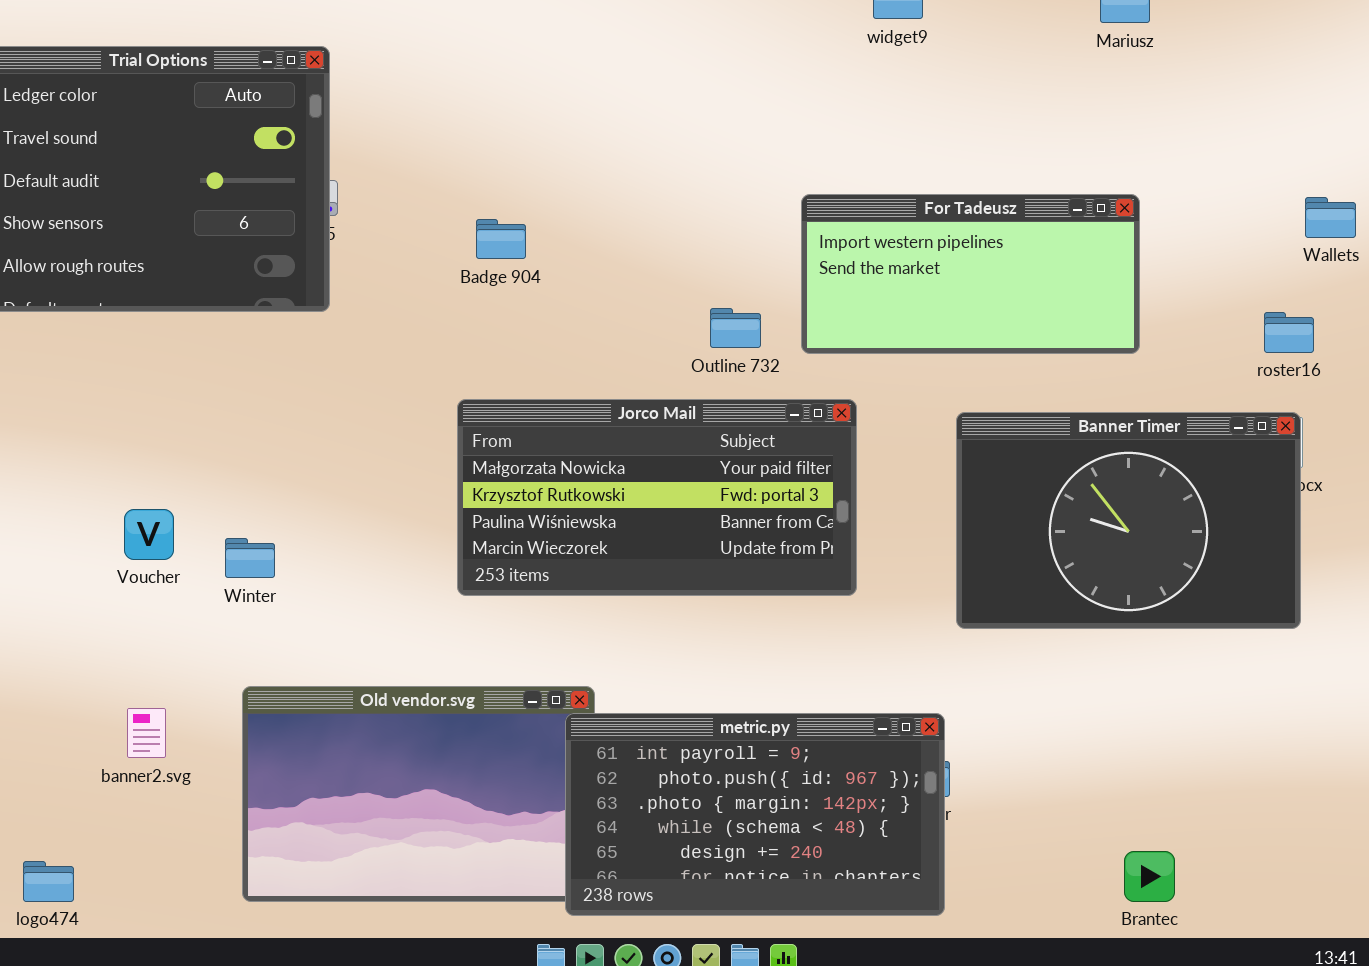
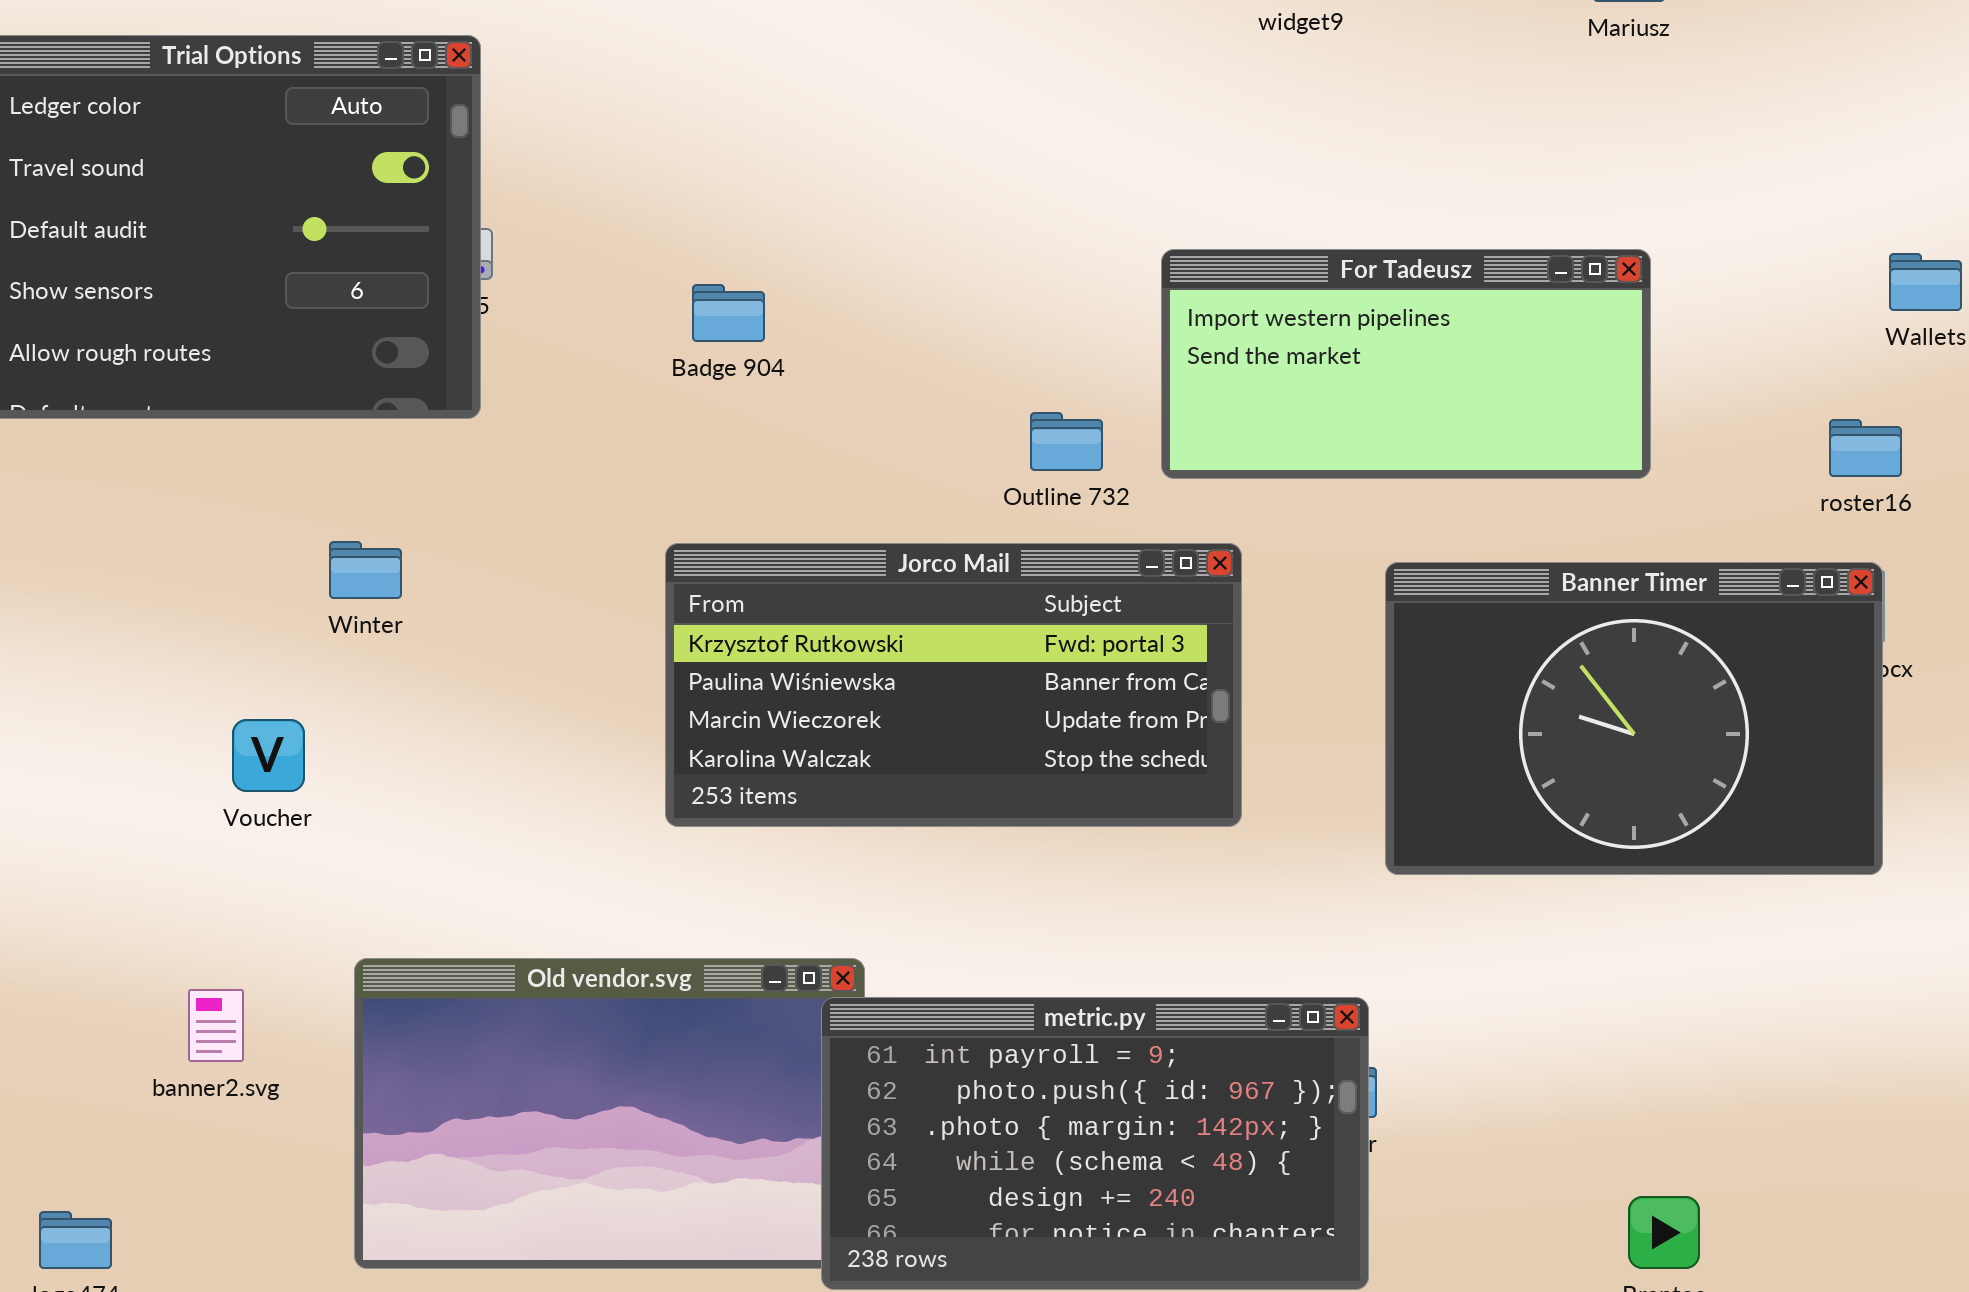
Jorco Mail: [457,399,857,596] -> [665,543,1242,827], scrolled down 1 row
Voucher: [124,509,174,560] -> [232,719,305,792], moved
Winter: [225,538,275,578] -> [329,541,402,599], moved

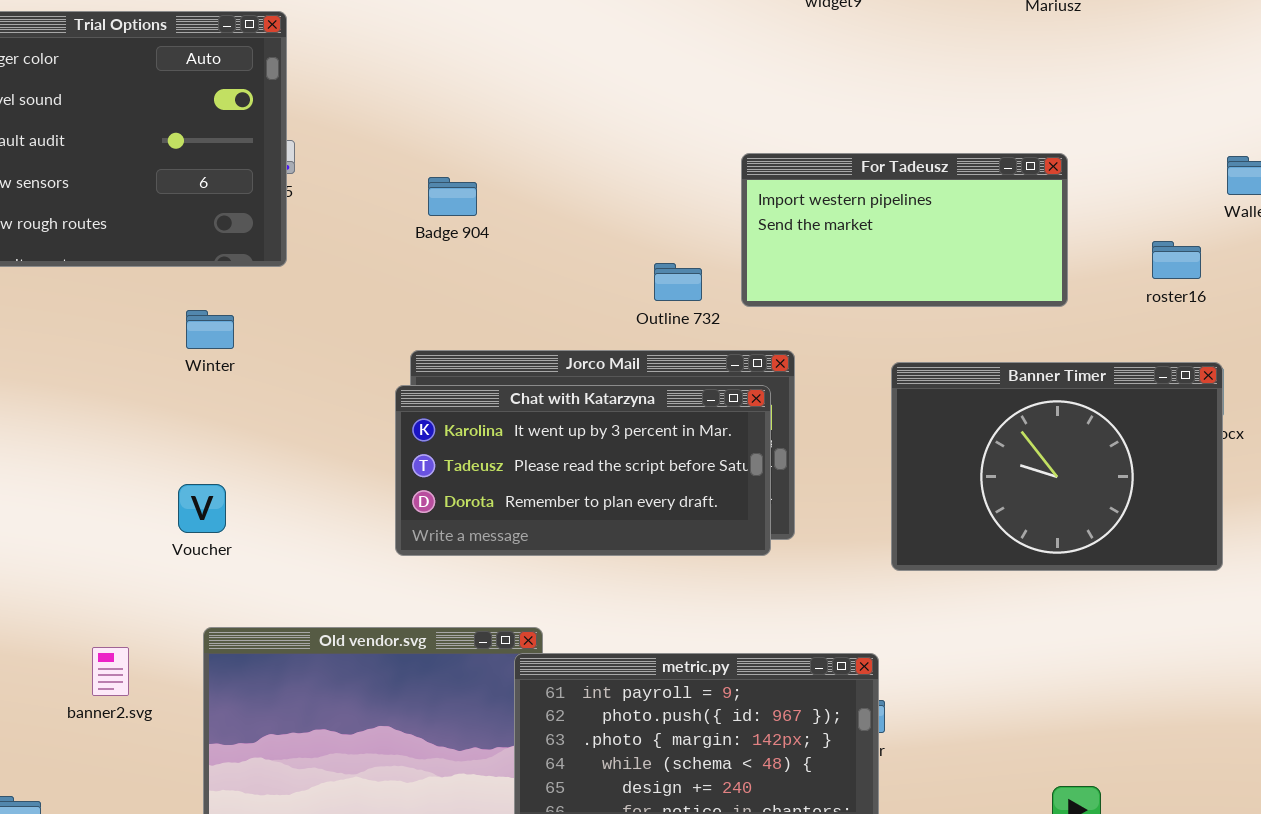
roster16: [1829,419,1902,477] -> [1152,241,1201,279], moved
Winter: [329,541,402,599] -> [186,310,234,349], moved
Chat with Katarzyna: none -> [395,385,771,556], opened
Voucher: [232,719,305,792] -> [178,484,226,533], moved

